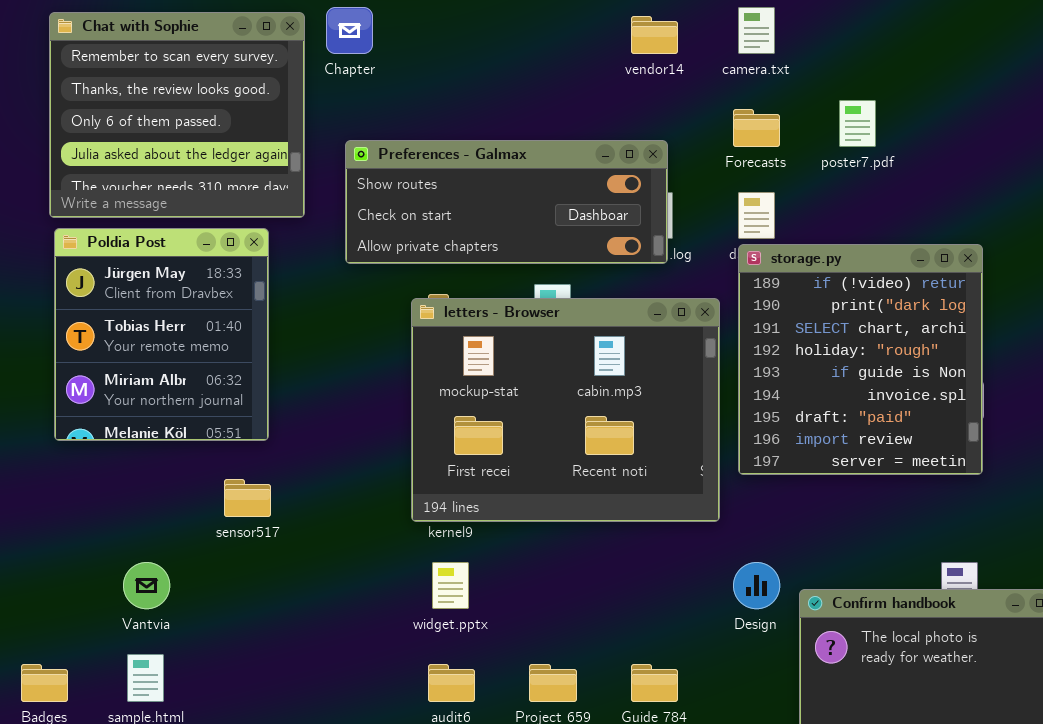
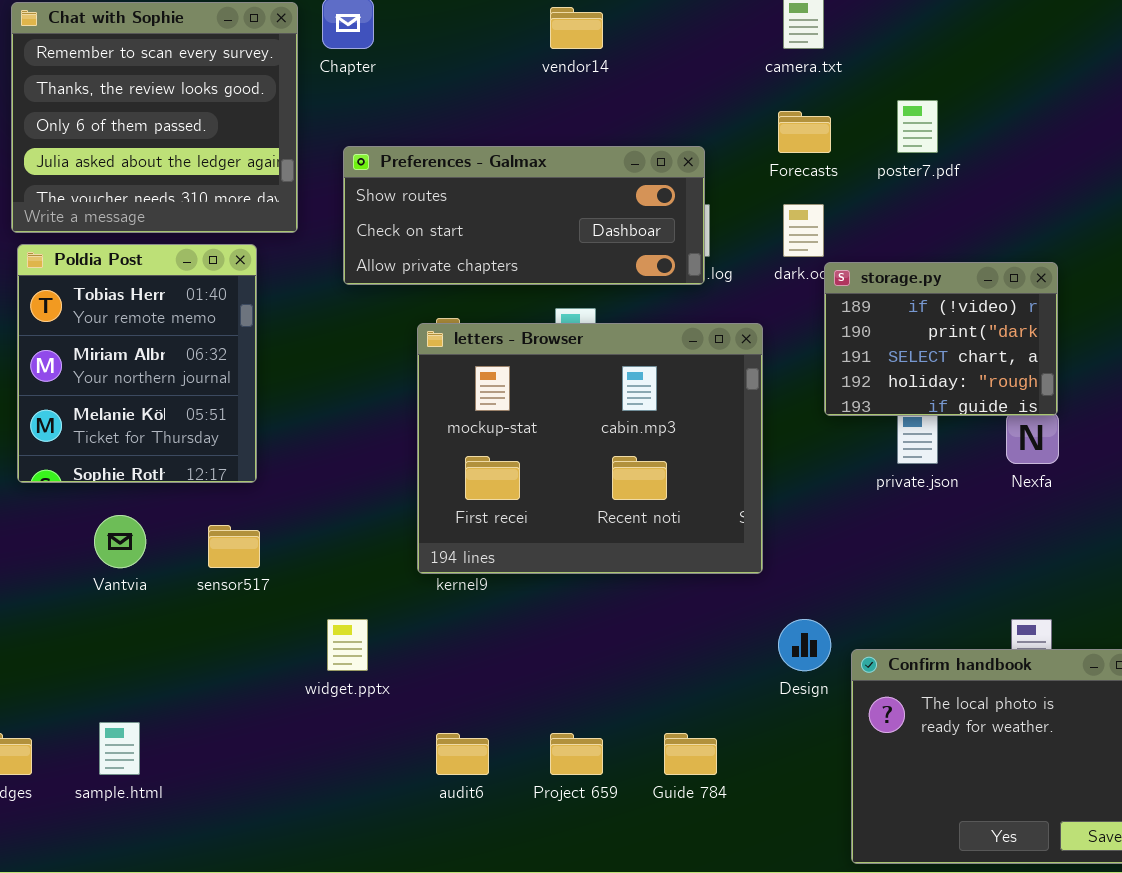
vendor14: [631,16,678,54] -> [550,7,603,49], moved
Poldia Post: [54,228,269,441] -> [17,244,257,483], scrolled down 1 row
storage.py: [738,244,983,475] -> [824,262,1058,416], resized
Vantvia: [123,562,170,609] -> [94,515,146,568], moved
widget.pptx: [432,562,469,609] -> [327,619,368,671], moved

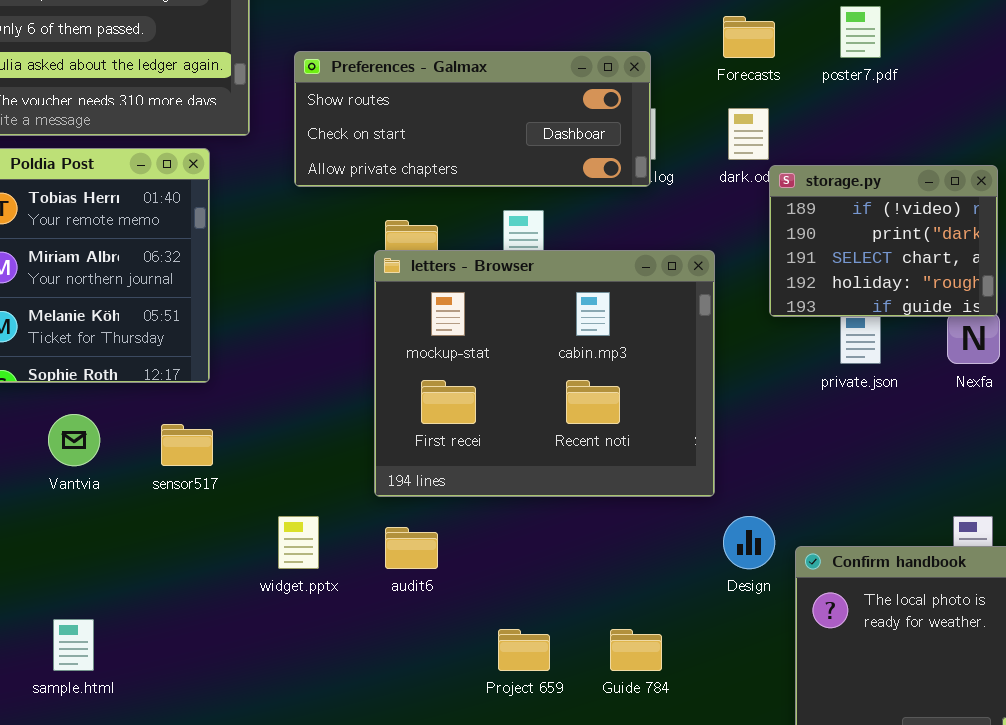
letters - Browser: [417,323,763,574] -> [374,250,715,497], moved
audit6: [436,733,489,775] -> [385,527,438,569], moved

